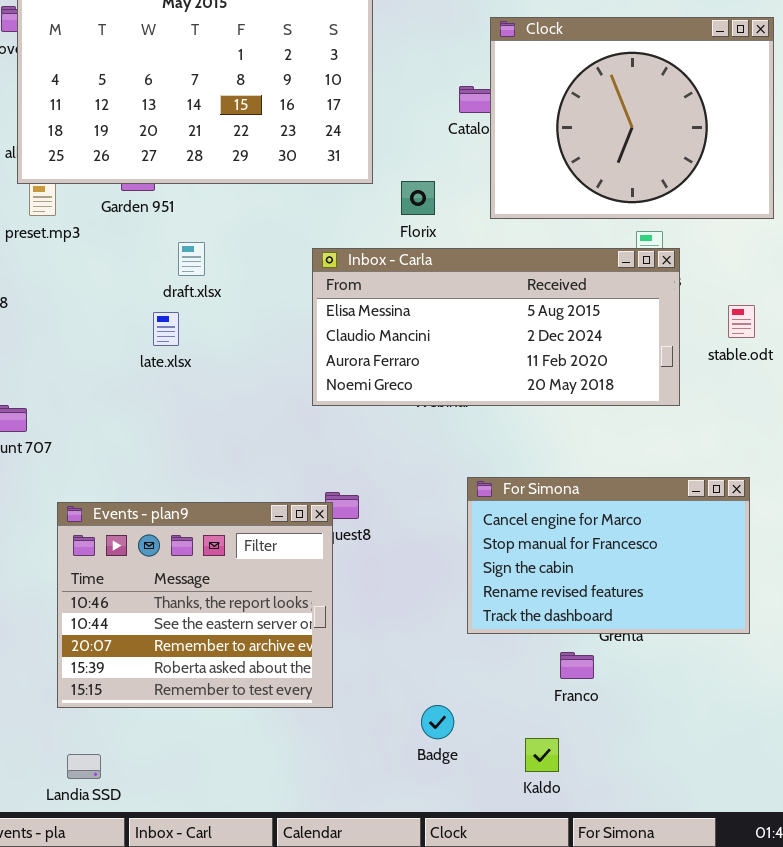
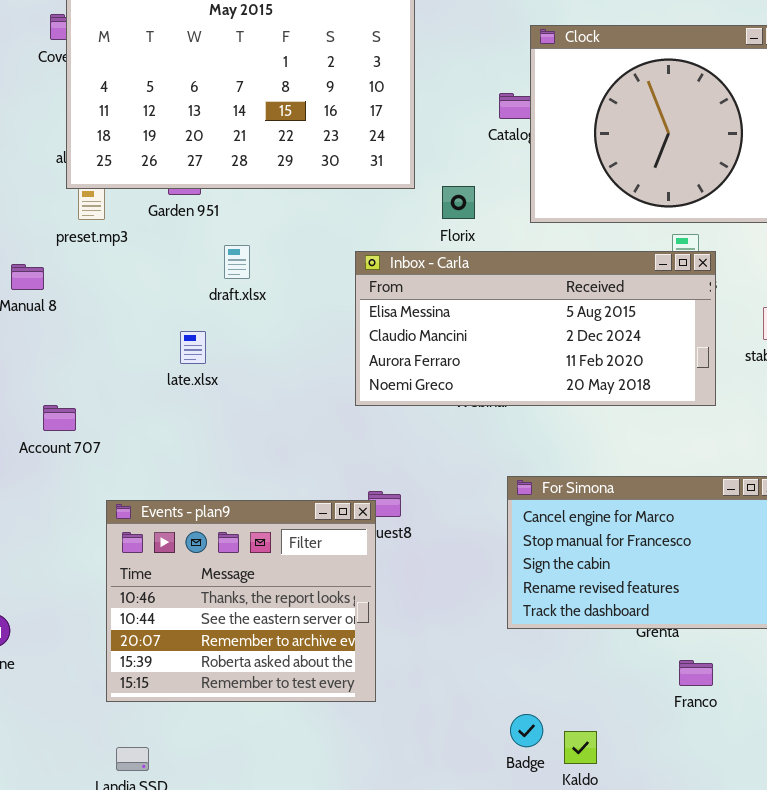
late.xlsx: [153,312,179,346] -> [180,331,206,364], moved
Franco: [560,652,594,679] -> [679,660,713,686], moved
Badge: [421,705,454,739] -> [510,714,543,747], moved

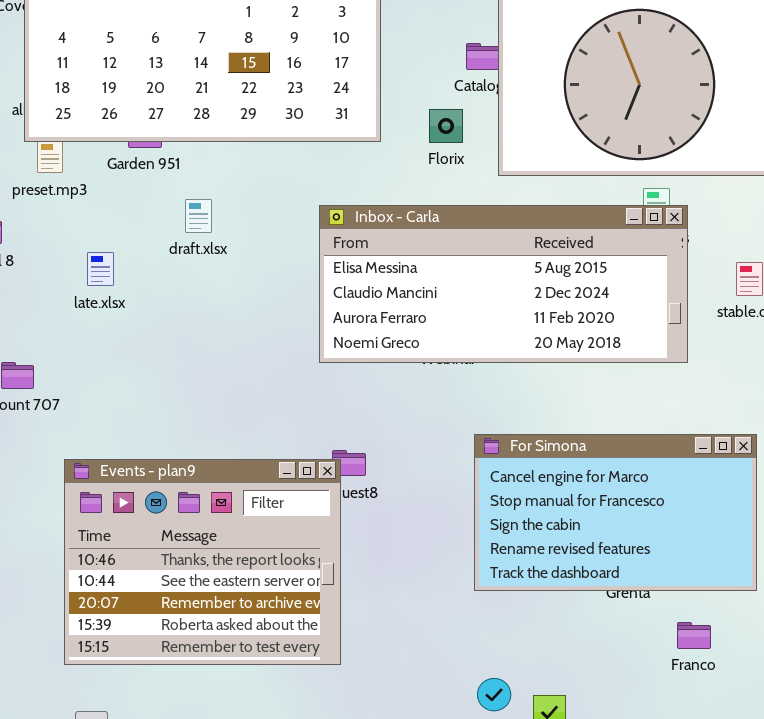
Florix: [442,186,475,219] -> [429,109,463,143], moved
late.xlsx: [180,331,206,364] -> [87,252,114,286], moved
Franco: [679,660,713,686] -> [677,622,711,649], moved

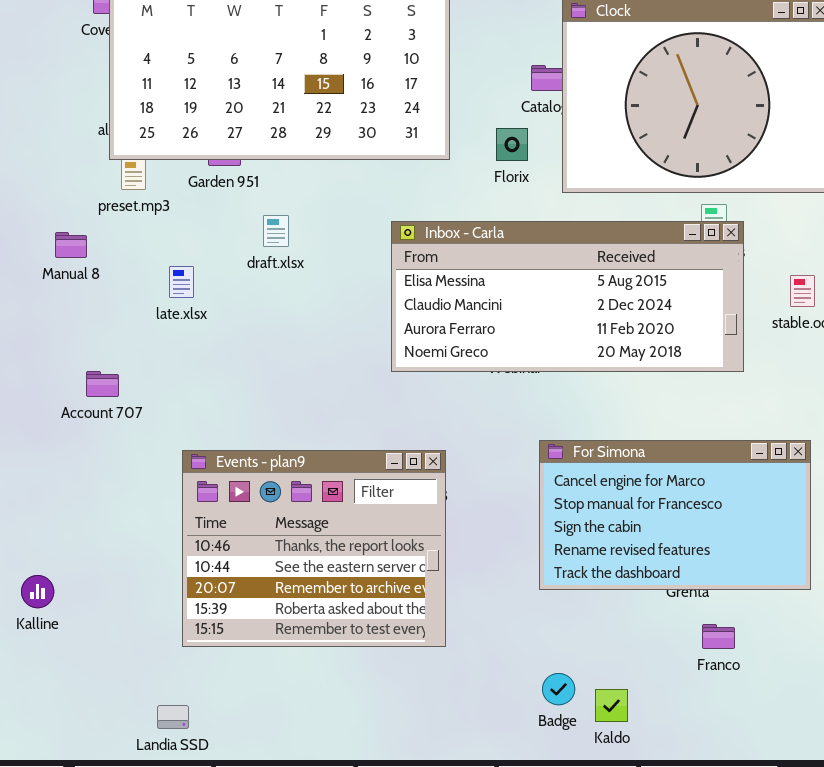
Events - plan9: [64,459,341,665] -> [182,450,446,647], moved
Franco: [677,622,711,649] -> [702,624,735,649], moved

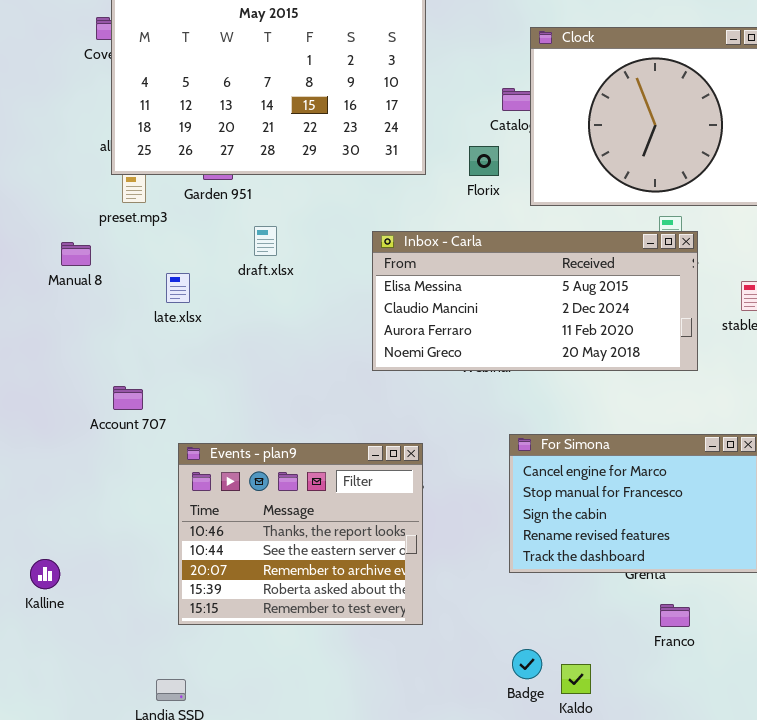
Account 707: [86,371,119,397] -> [113,386,143,410], moved

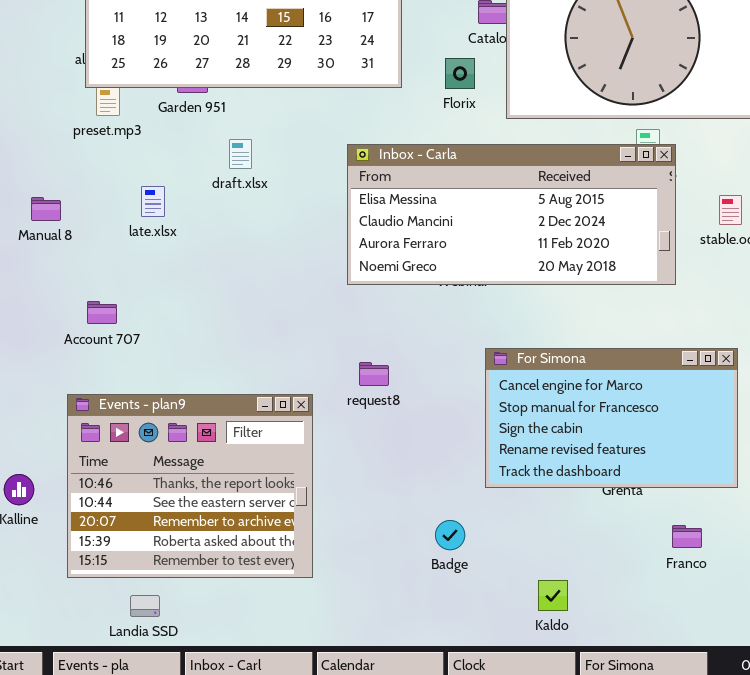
Manual 8: [61,242,91,266] -> [31,197,61,221], moved
Events - plan9: [178,443,423,625] -> [67,394,313,578], moved
Franco: [660,604,690,627] -> [672,525,702,548], moved
Badge: [512,649,542,679] -> [435,520,465,550], moved

